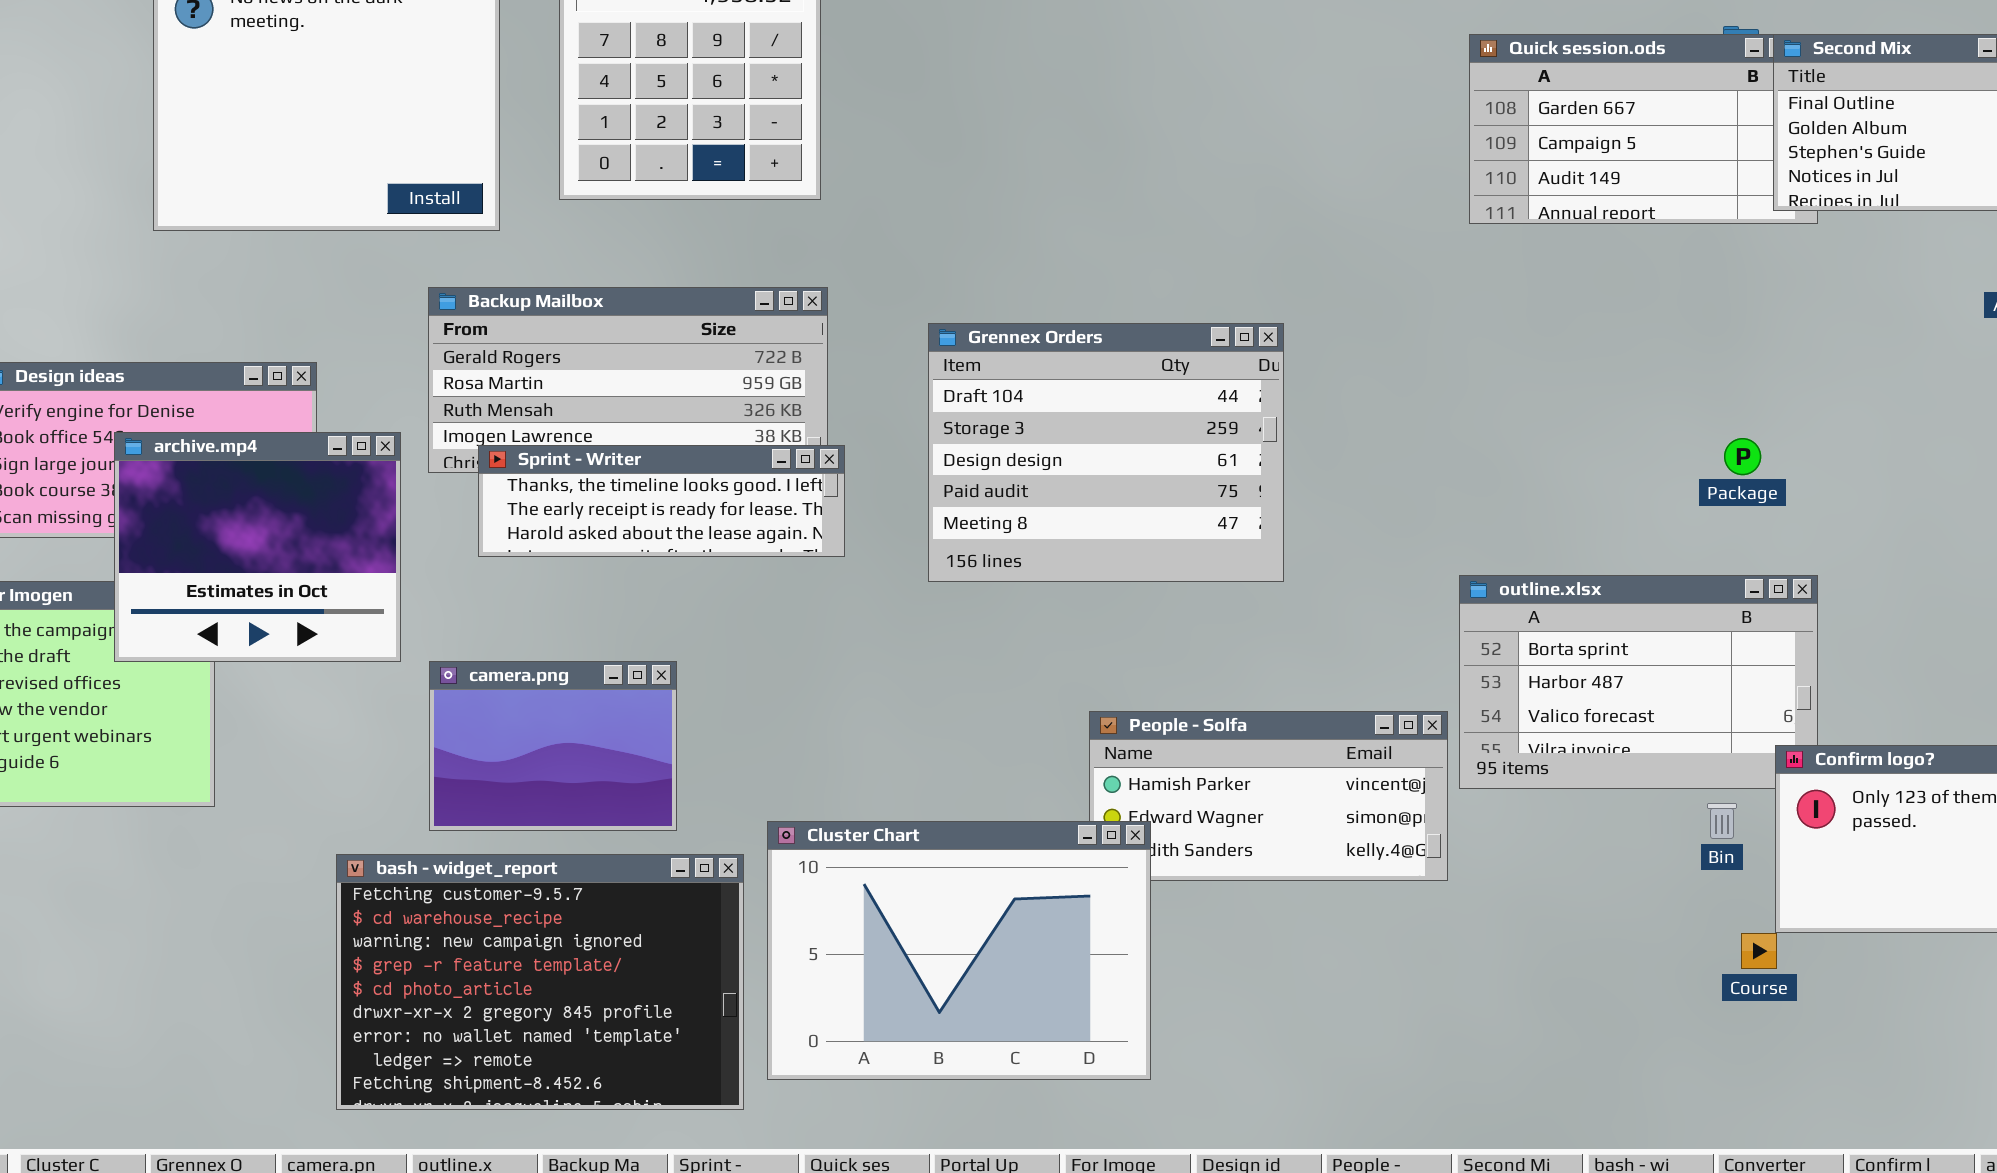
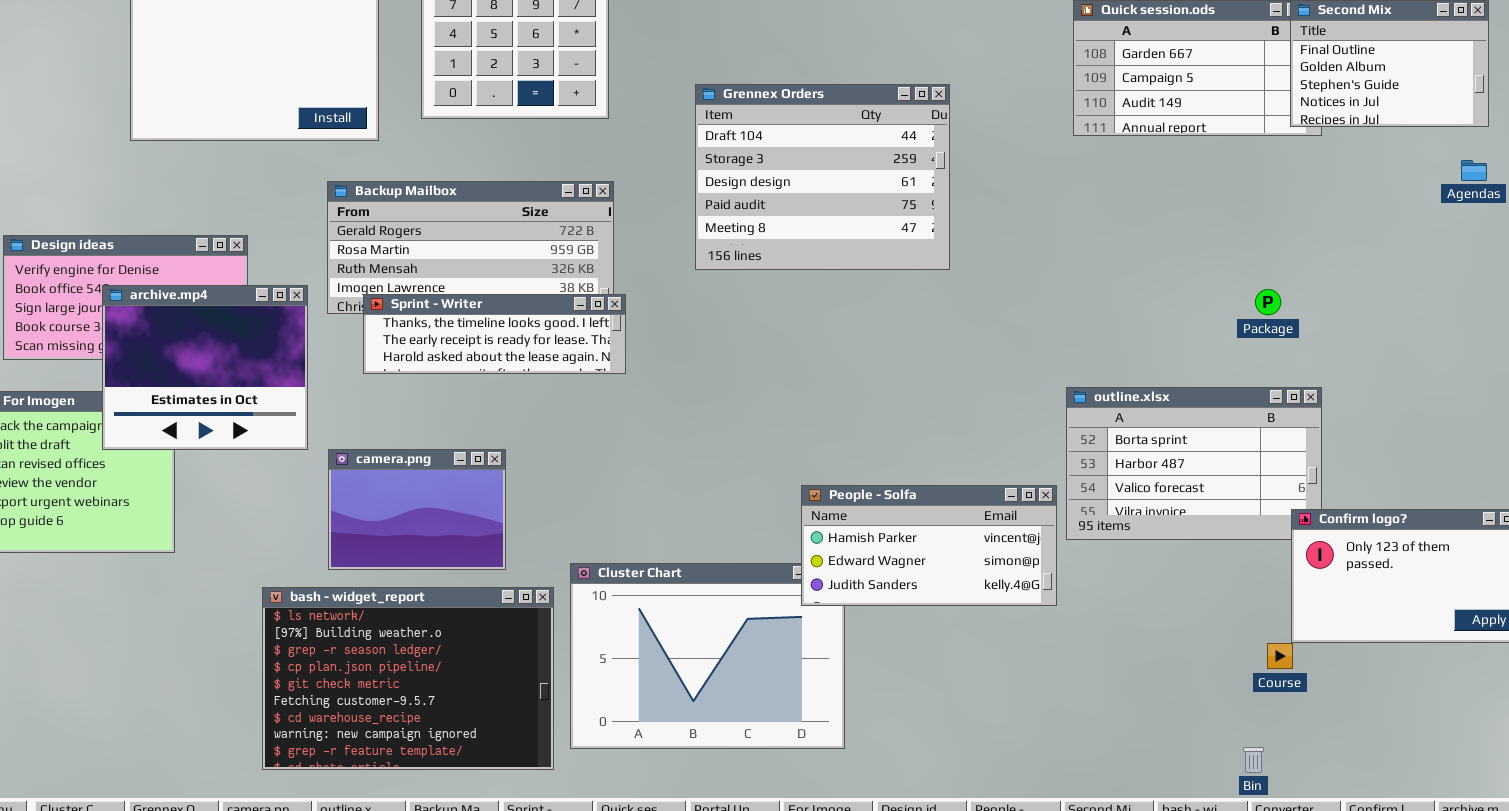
Grennex Orders: [928,323,1284,582] -> [695,84,950,270], moved
People - Solfa: [1089,711,1448,881] -> [801,485,1057,606], raised
Bin: [1707,803,1737,839] -> [1243,747,1264,773], moved
bash - widget_report: [336,854,744,1110] -> [262,587,554,770], scrolled up 5 rows

